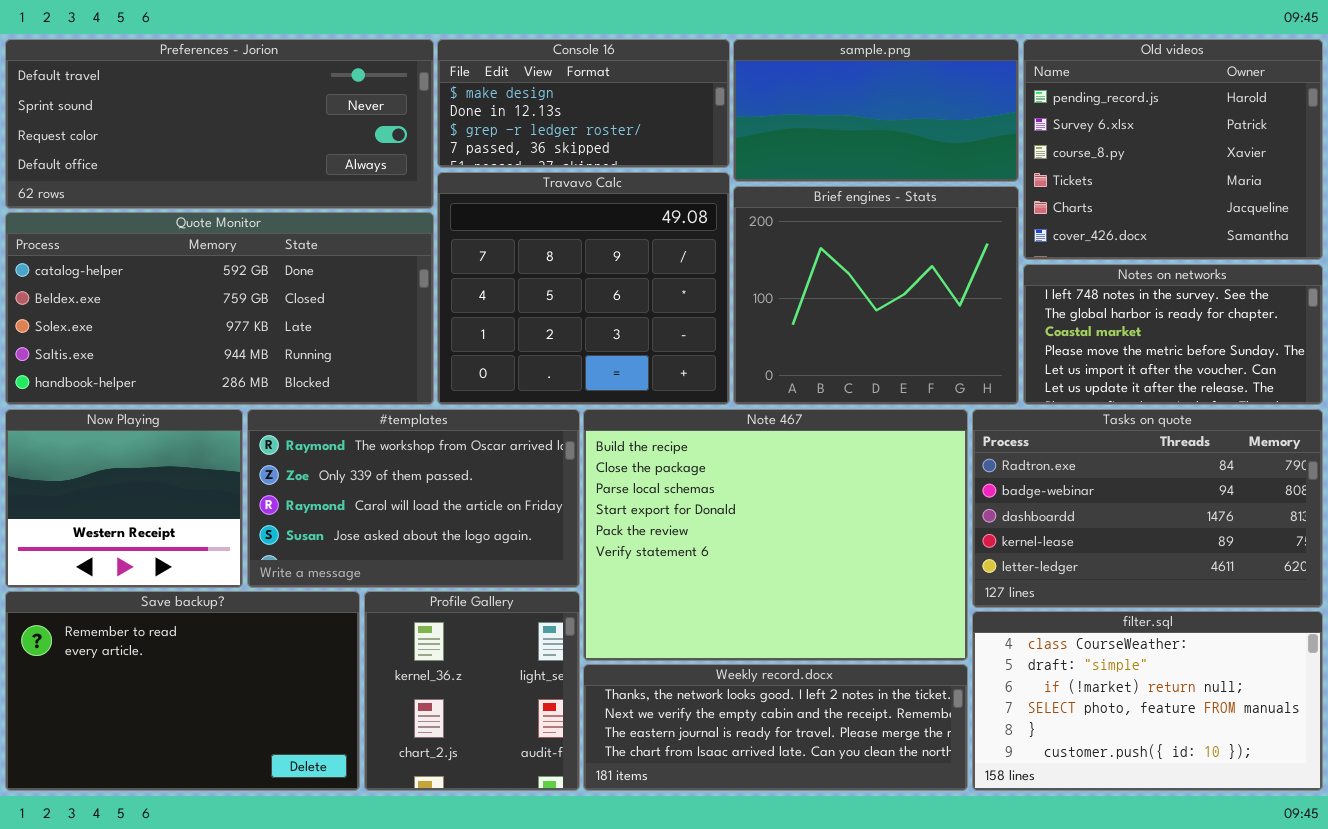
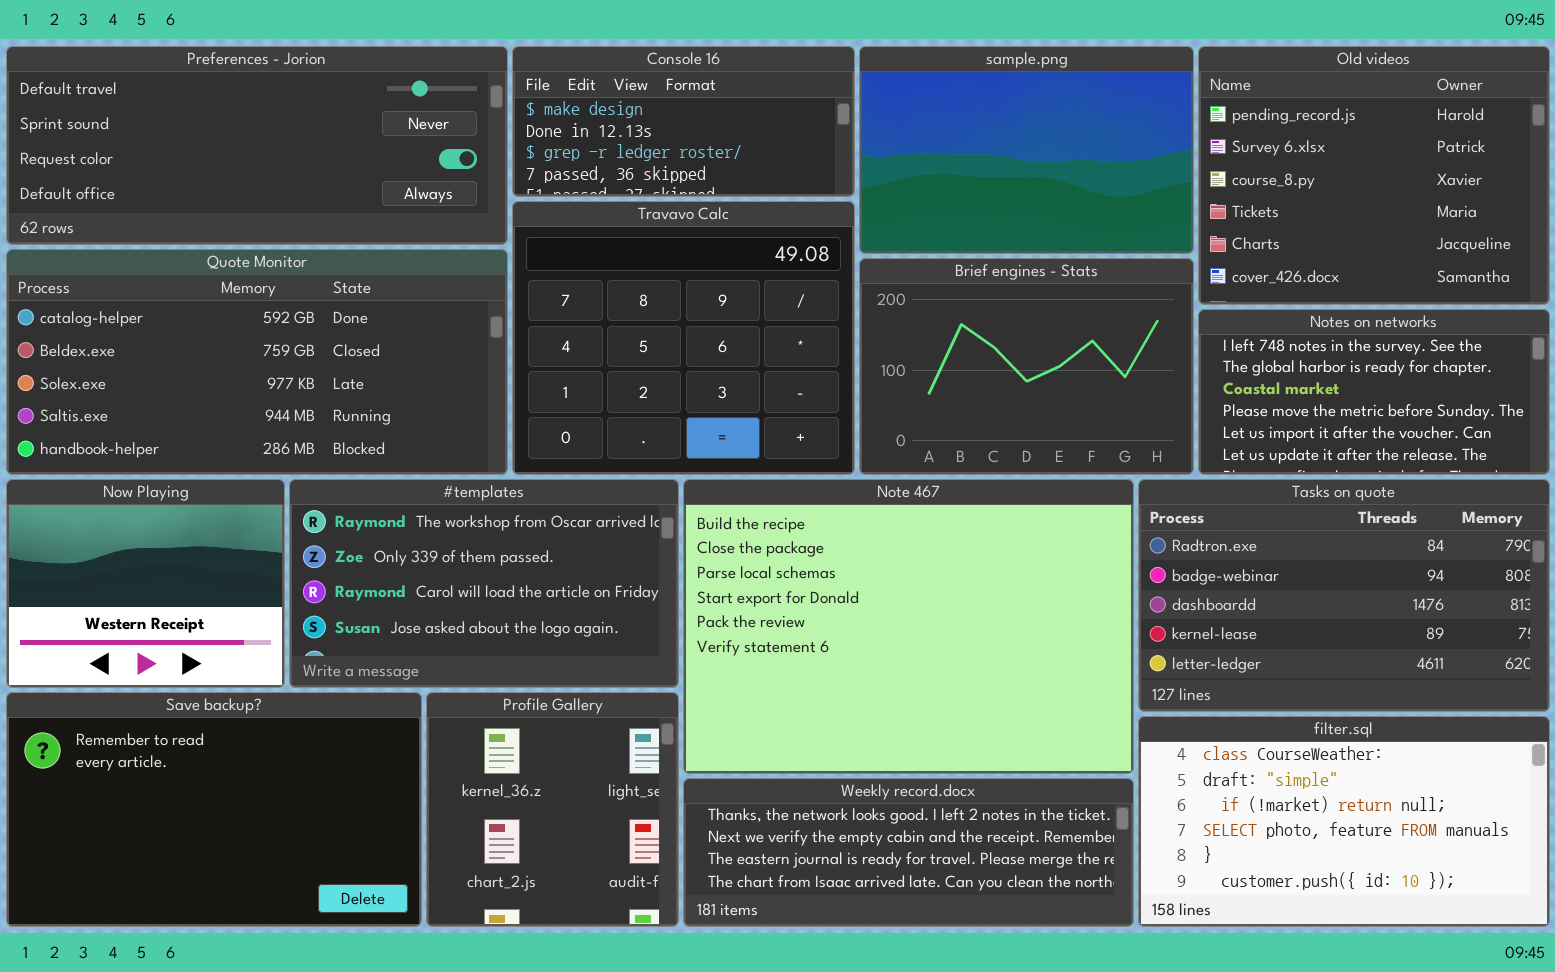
sample.png: [733,39,1019,182] -> [859,46,1194,254], resized
Brief engines - Stats: [733,186,1019,405] -> [859,258,1194,475], resized

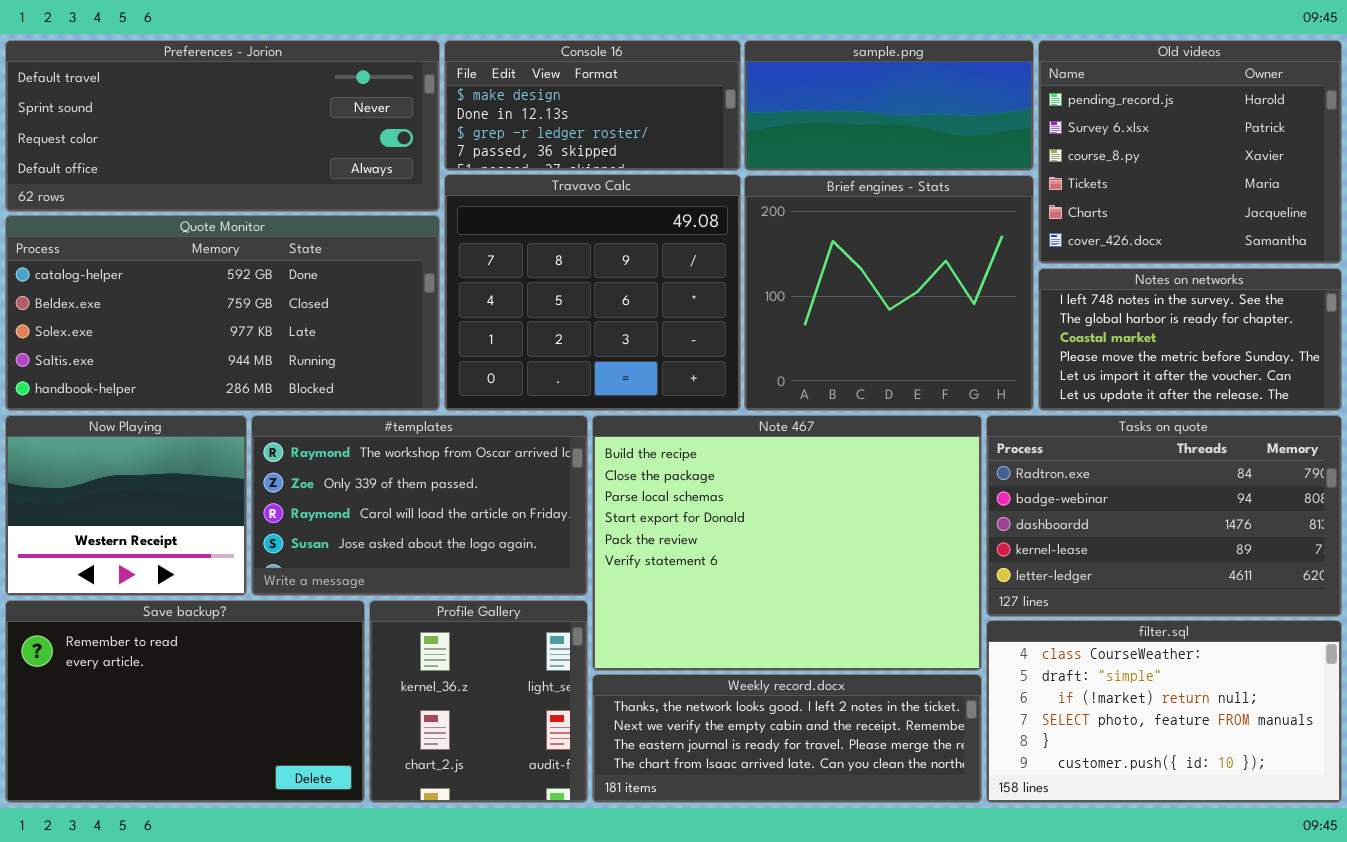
sample.png: [859,46,1194,254] -> [744,40,1034,171], resized
Brief engines - Stats: [859,258,1194,475] -> [744,175,1034,411], resized

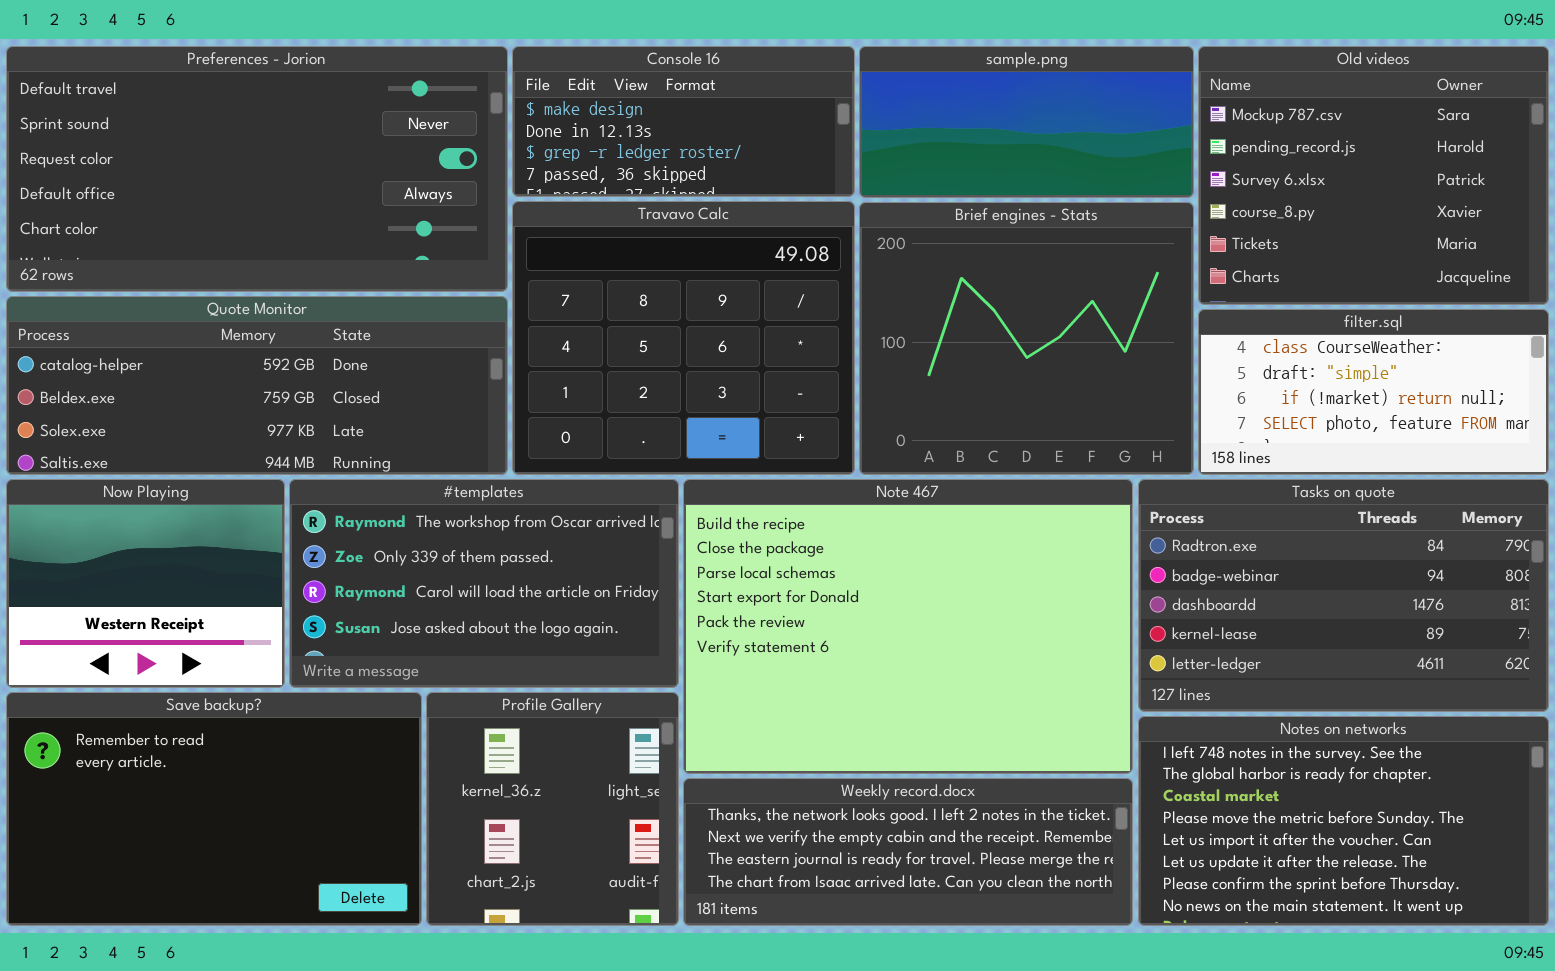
Preferences - Jorion: [5,40,440,212] -> [6,46,508,292], resized
Old videos: [1038,40,1342,264] -> [1198,46,1549,305], scrolled up 1 row
Quote Monitor: [5,215,440,411] -> [6,296,508,475], resized
Notes on networks: [1038,268,1342,411] -> [1138,716,1549,926], moved, resized
filter.sql: [986,620,1342,803] -> [1198,309,1549,475], moved, resized

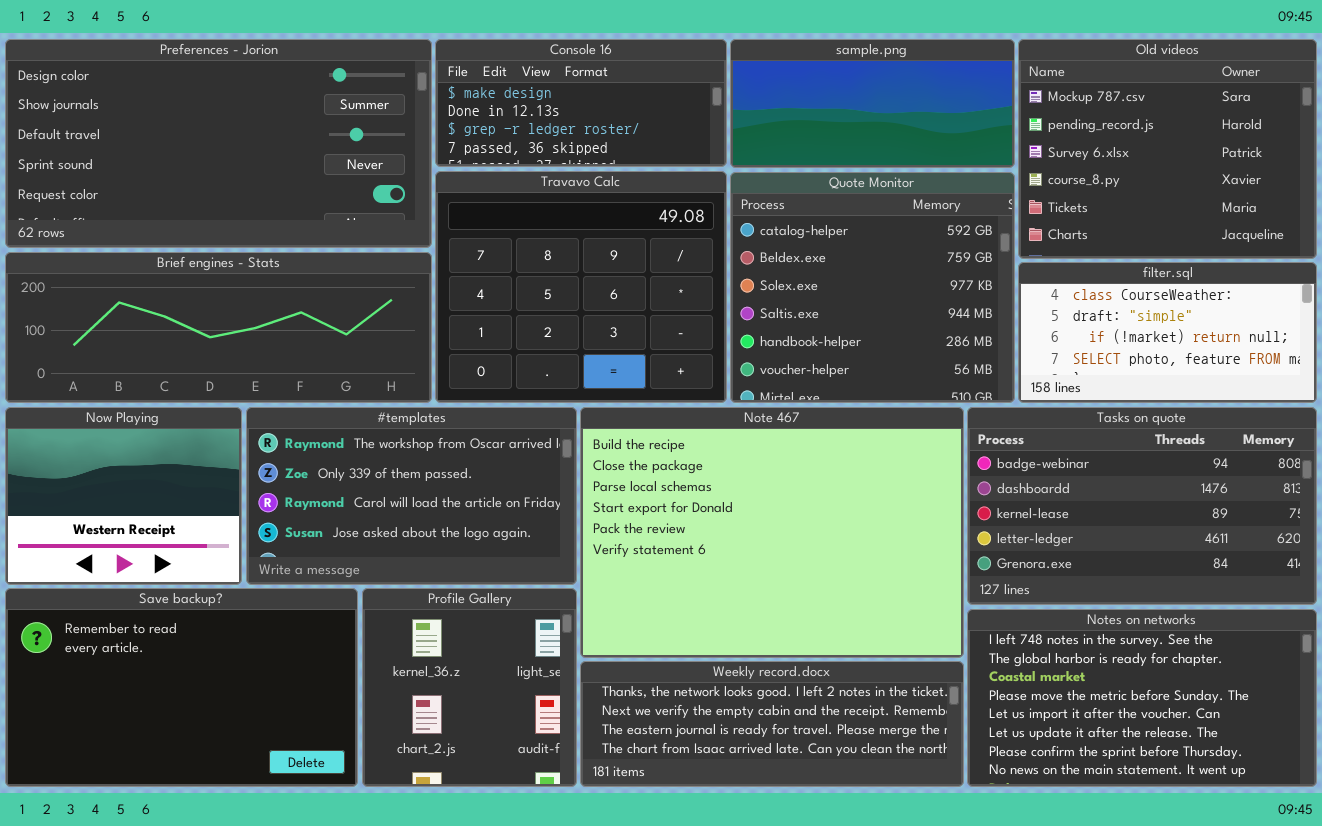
Preferences - Jorion: [6,46,508,292] -> [5,39,432,248], scrolled up 2 rows
Brief engines - Stats: [859,202,1194,475] -> [5,252,432,403], moved, resized
Quote Monitor: [6,296,508,475] -> [730,172,1015,403], moved, resized
Tasks on quote: [1138,479,1549,712] -> [967,407,1317,605], scrolled down 1 row

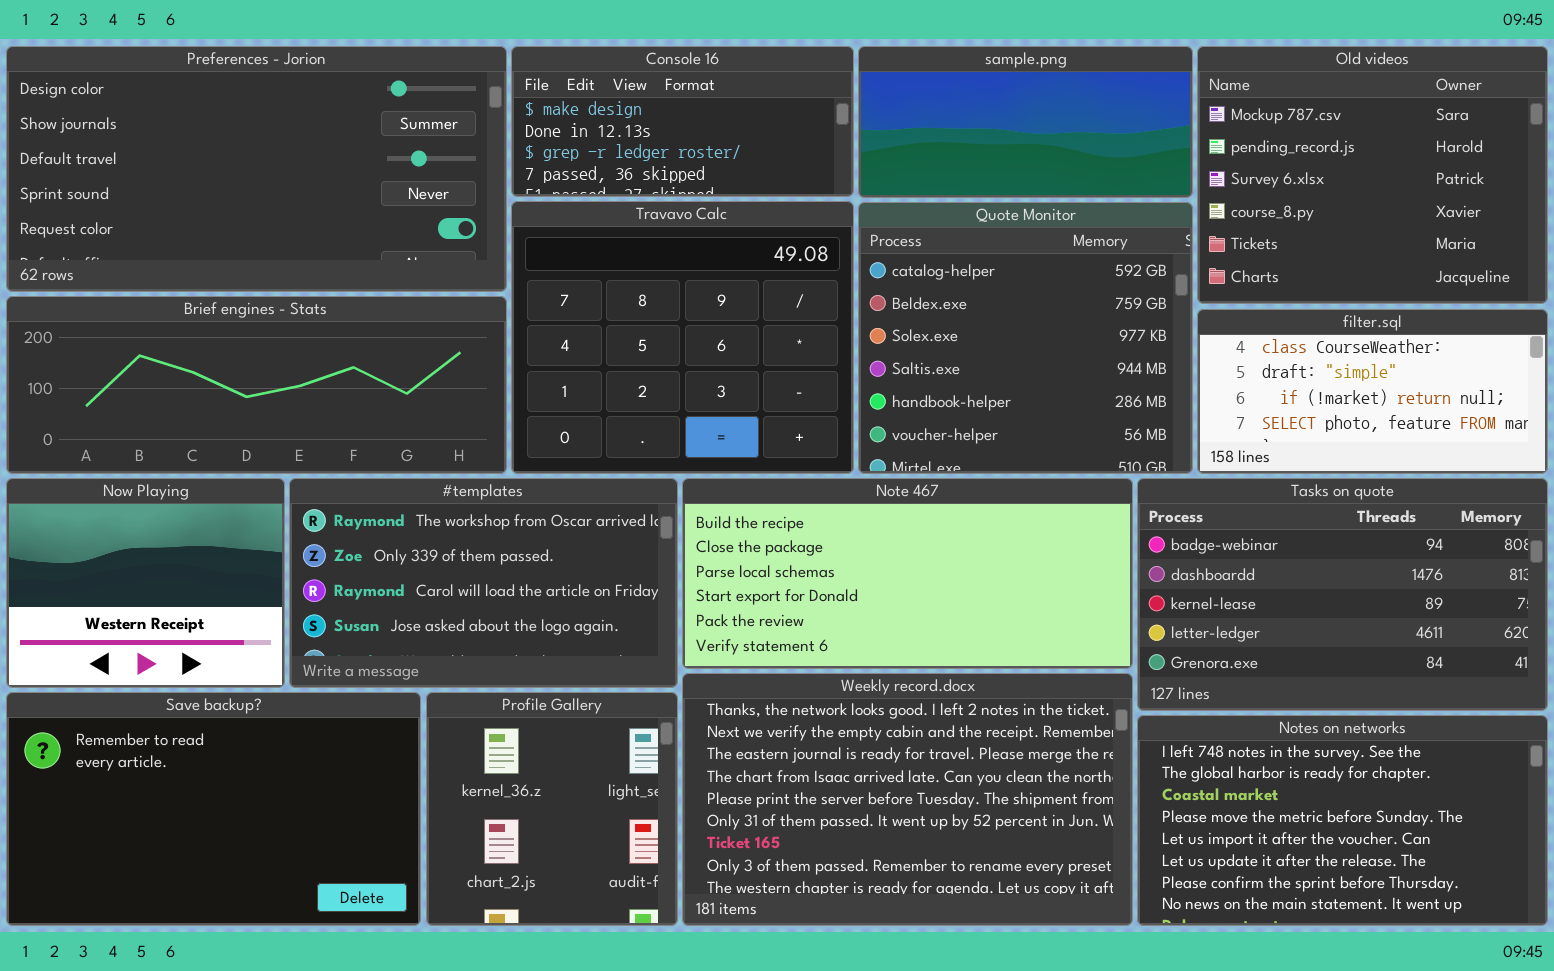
Note 467: [580,407,964,658] -> [682,478,1133,669], resized
Weekly record.docx: [580,661,964,787] -> [682,673,1133,926], resized

